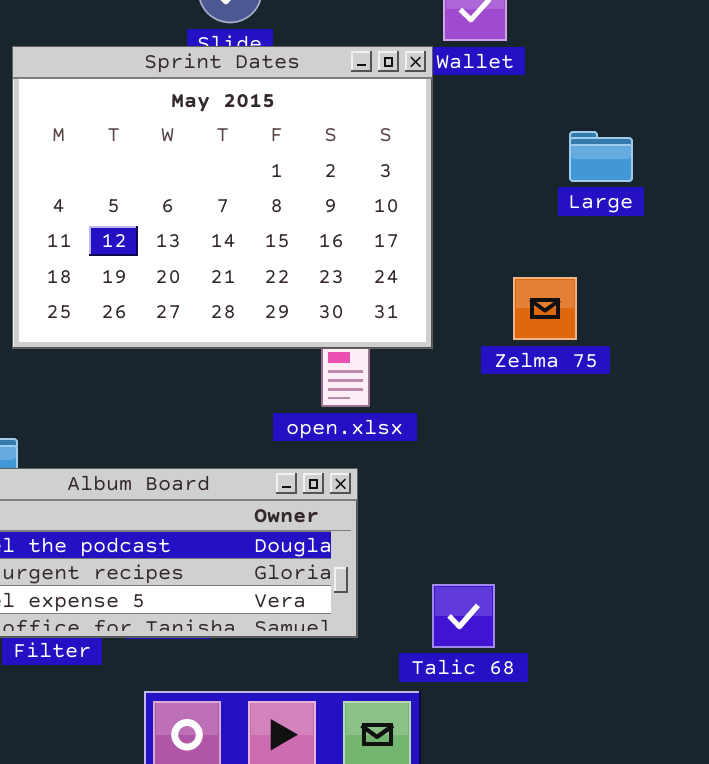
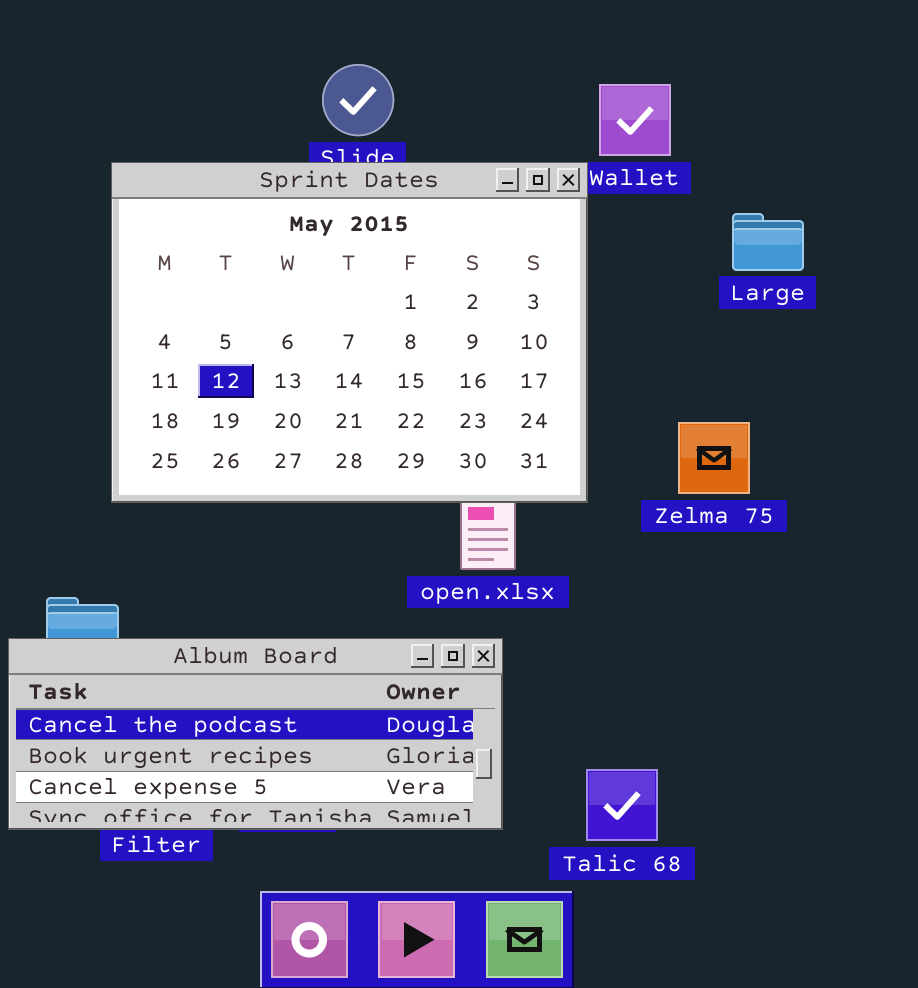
Large: [569,131,633,182] -> [732,213,804,271], moved

